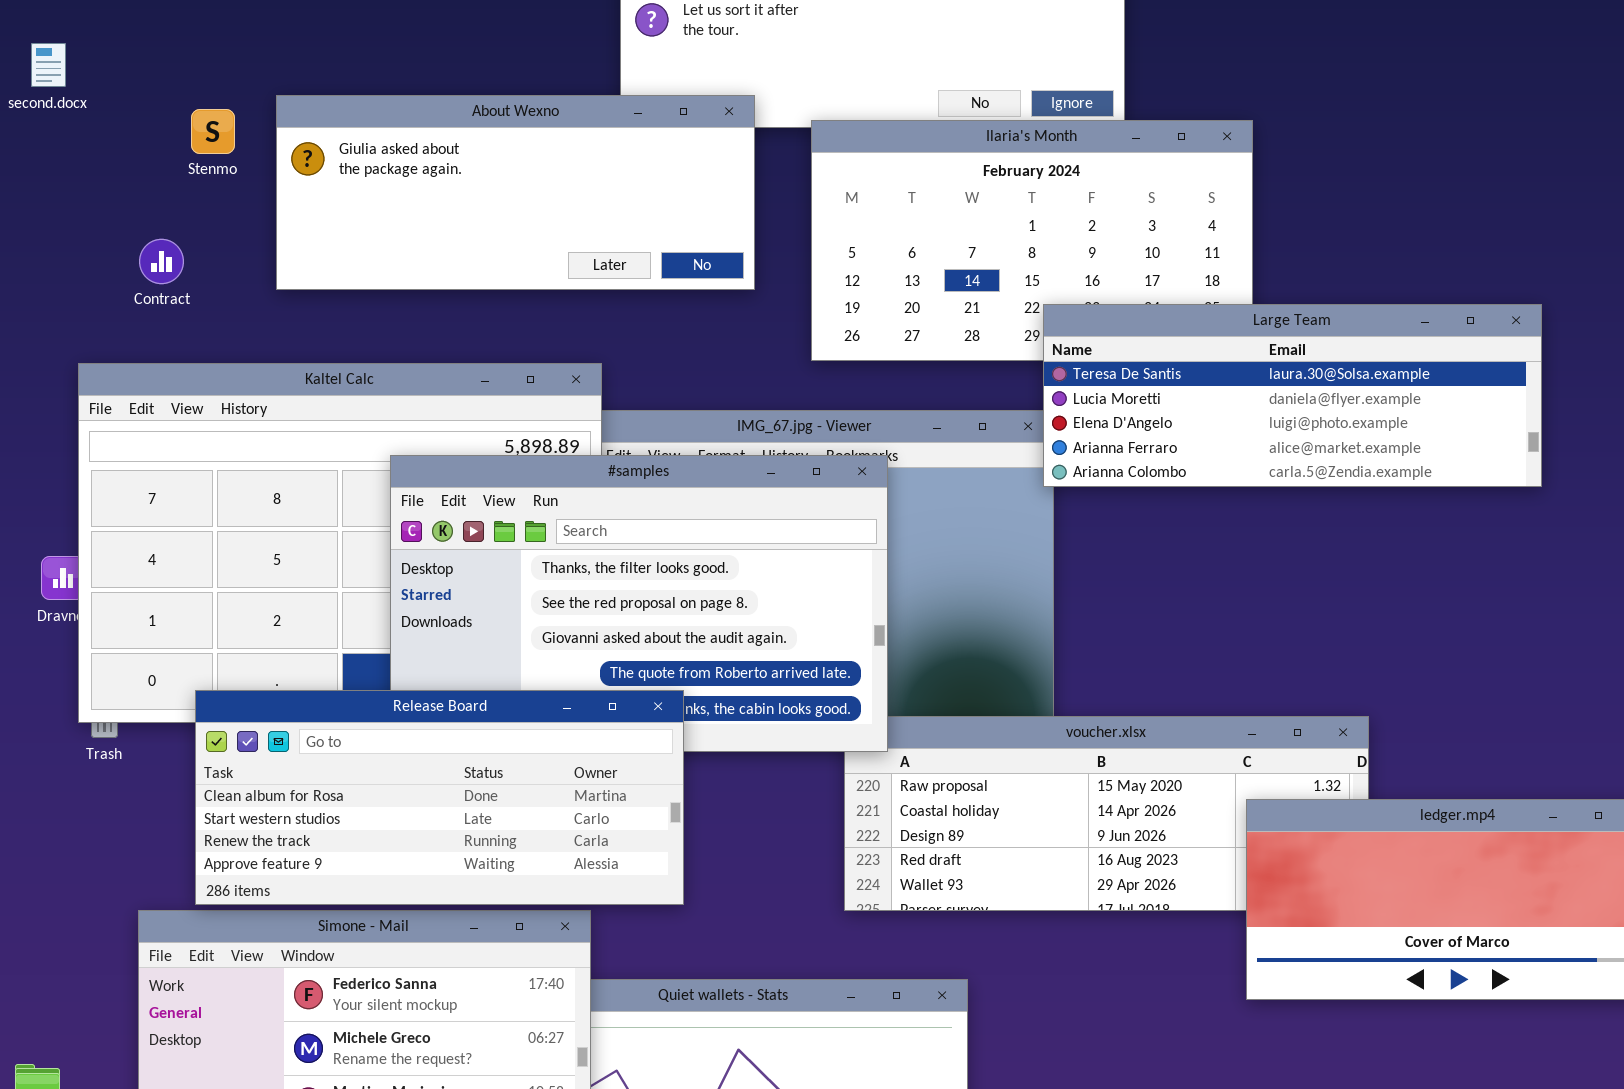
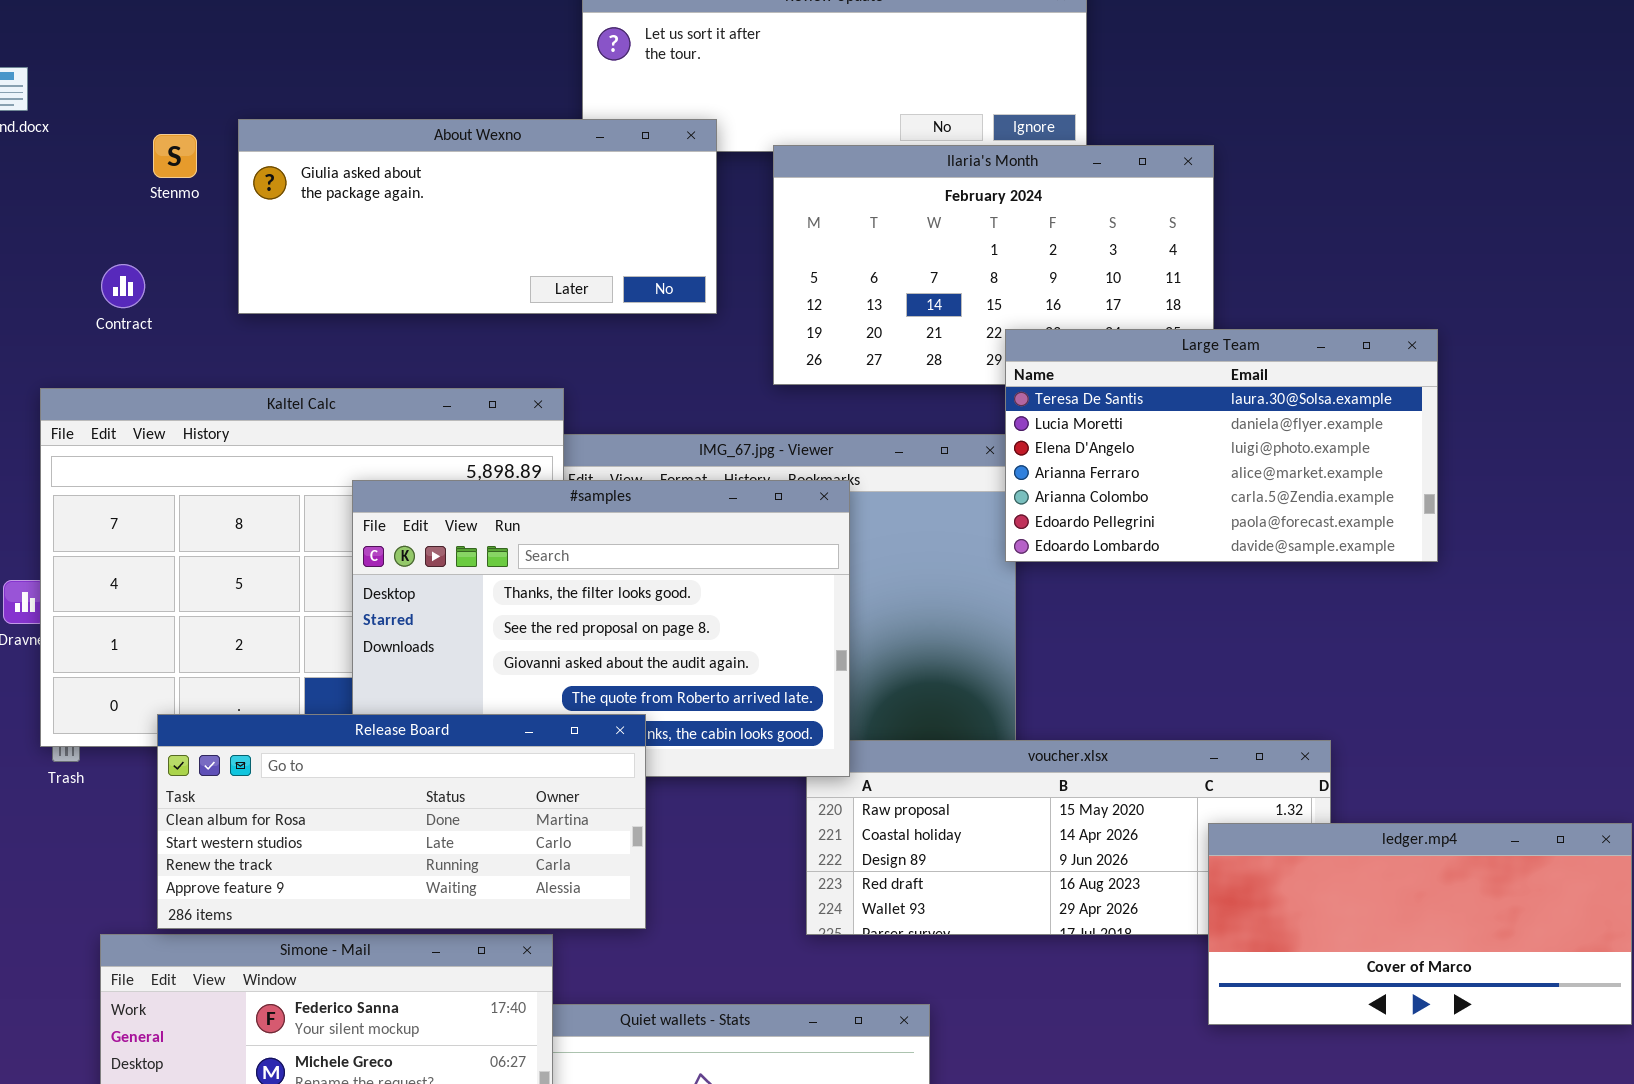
Large Team: [1043,304,1542,487] -> [1005,329,1438,562], resized

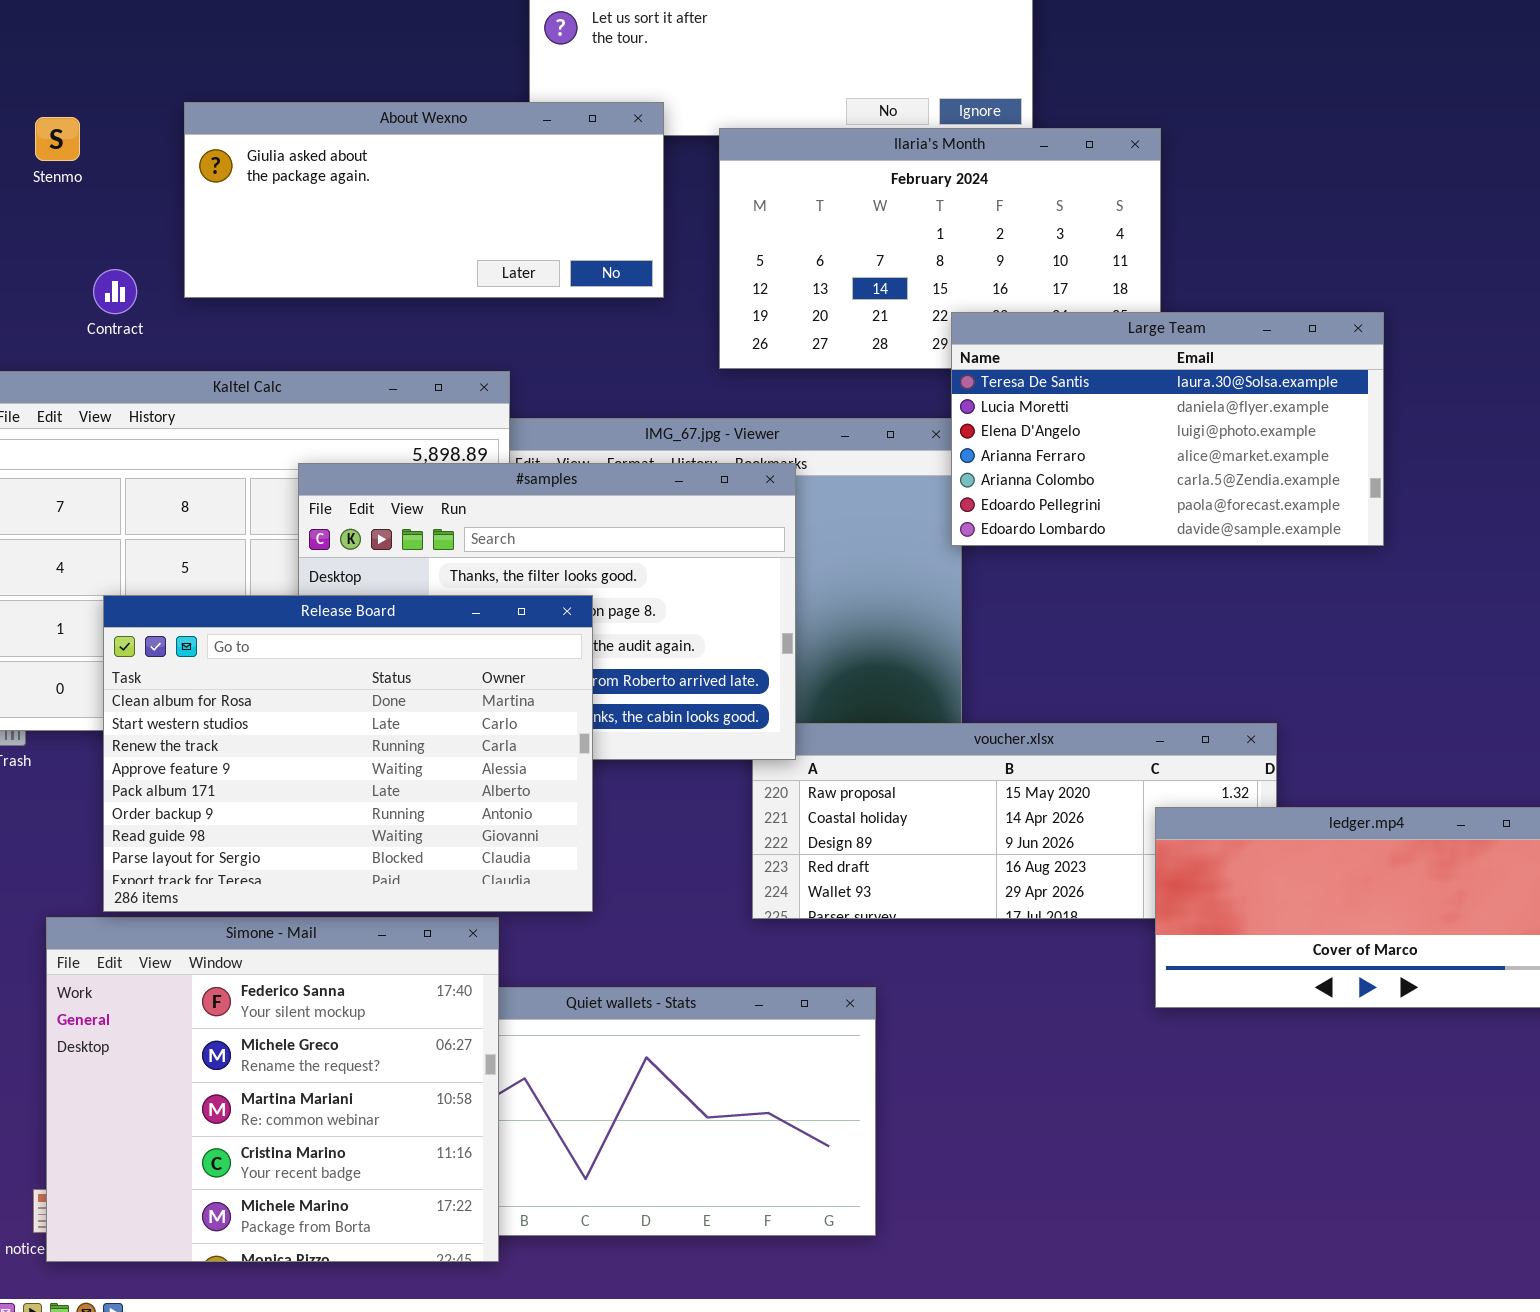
Stenmo: [153,134,197,178] -> [35,117,80,161], moved
Contract: [101,264,145,308] -> [93,269,137,314], moved
Release Board: [157,714,646,929] -> [103,595,593,912], resized

